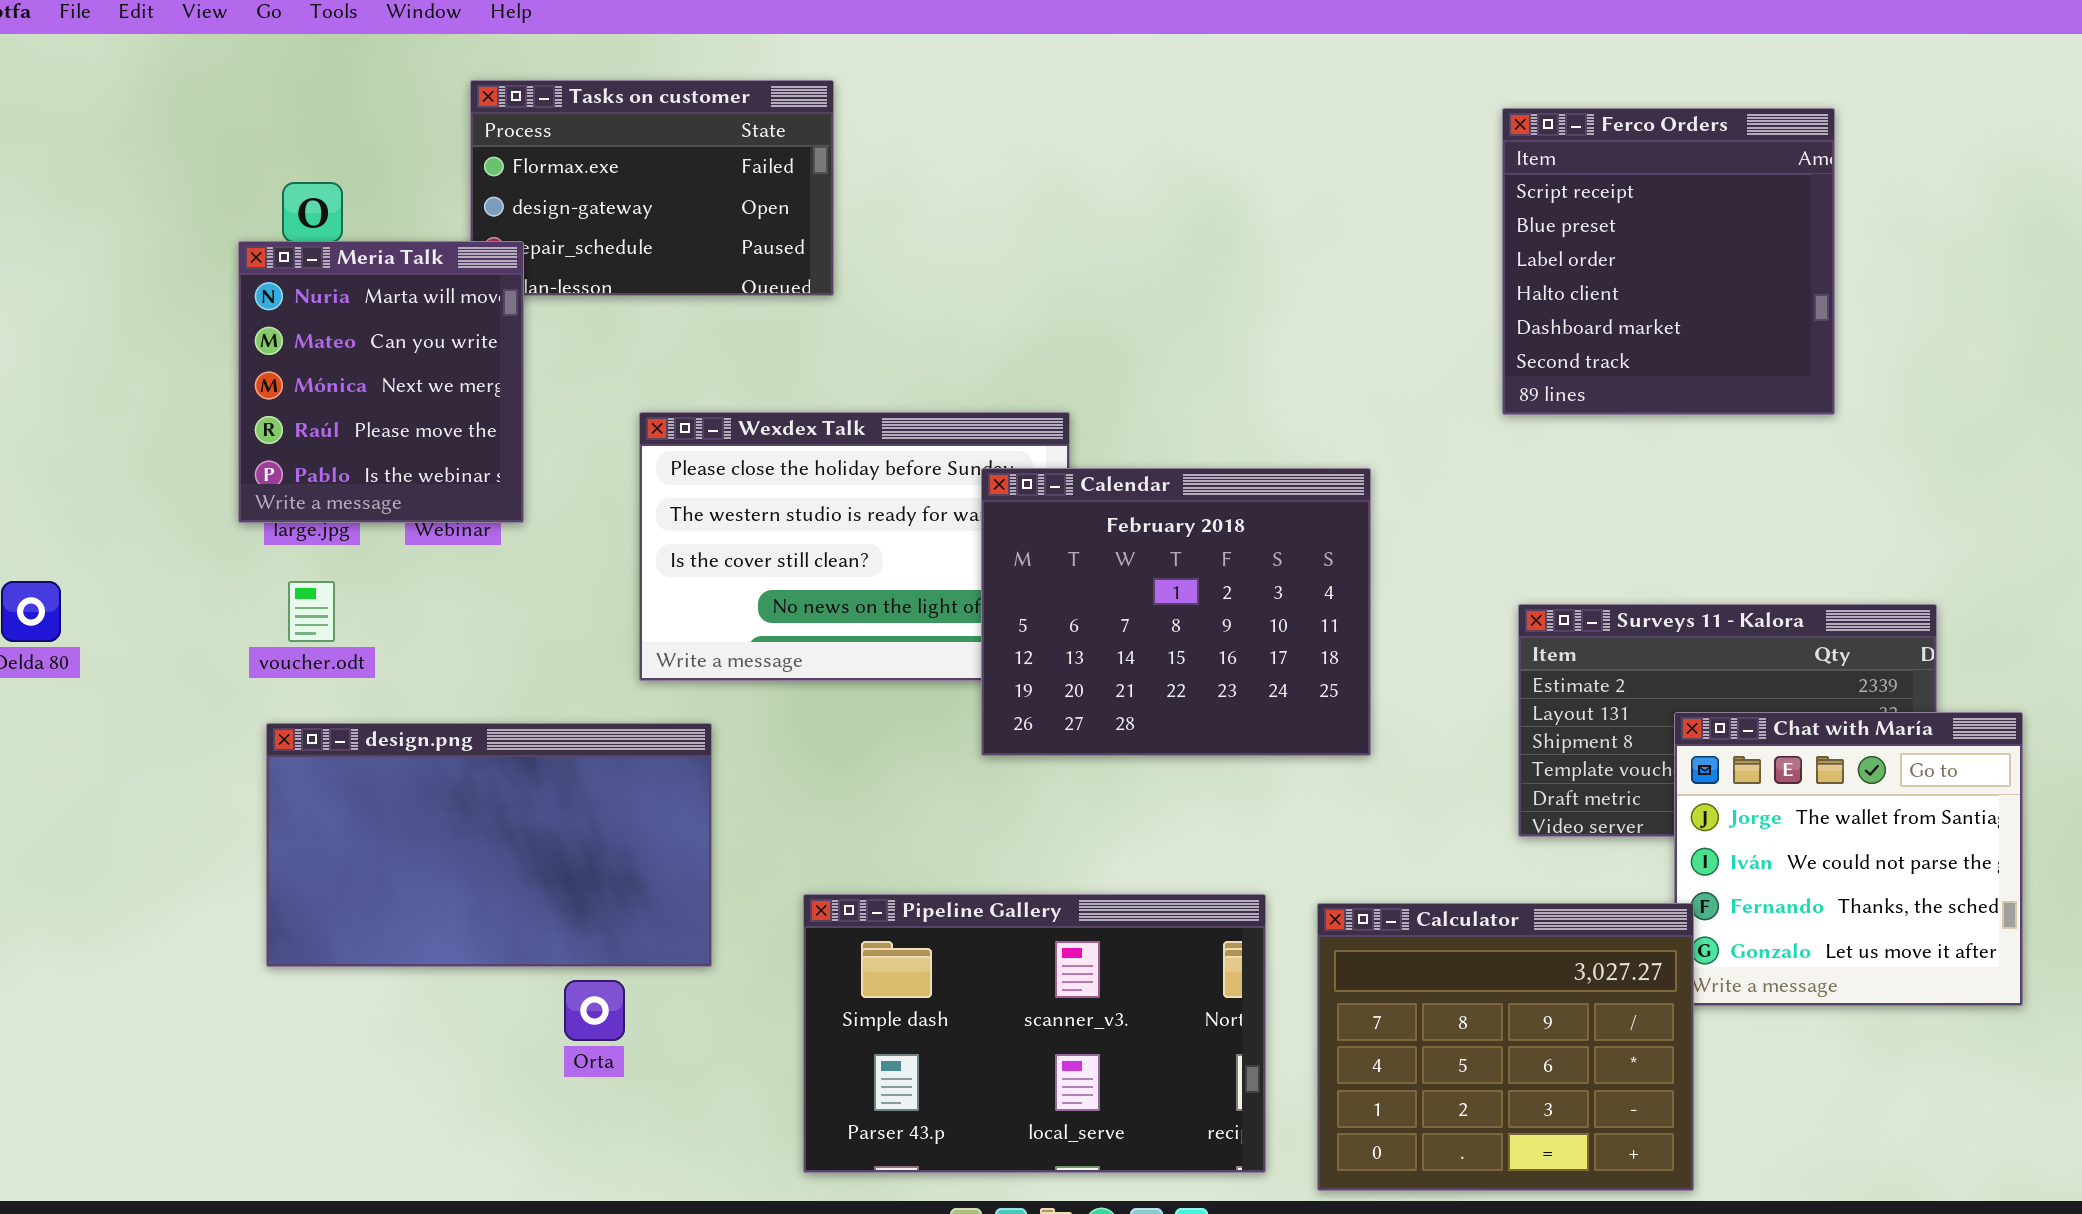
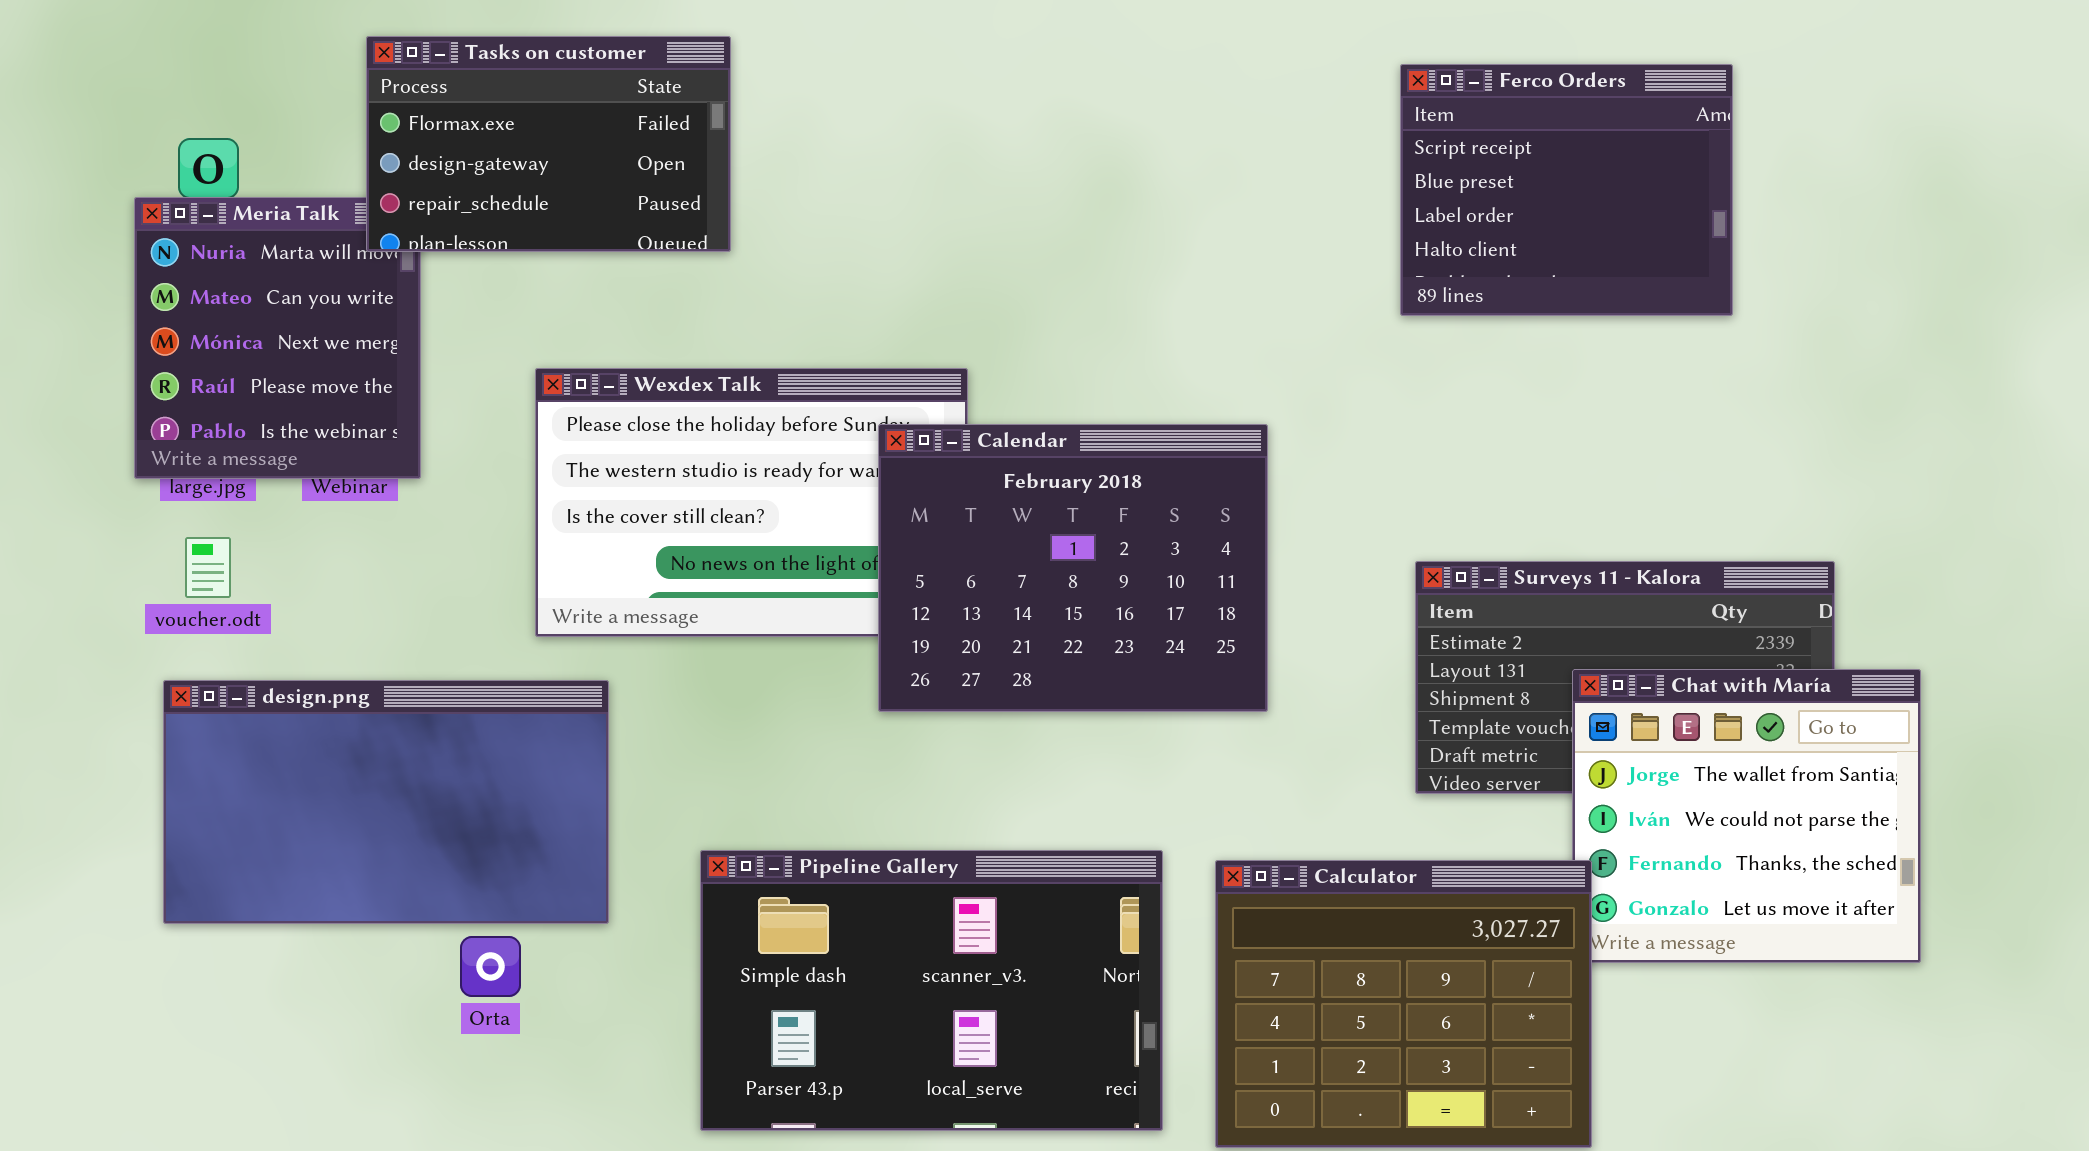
Tasks on customer: [470,80,834,296] -> [366,36,731,252], raised
Ferco Orders: [1502,108,1835,415] -> [1400,64,1733,316], resized

